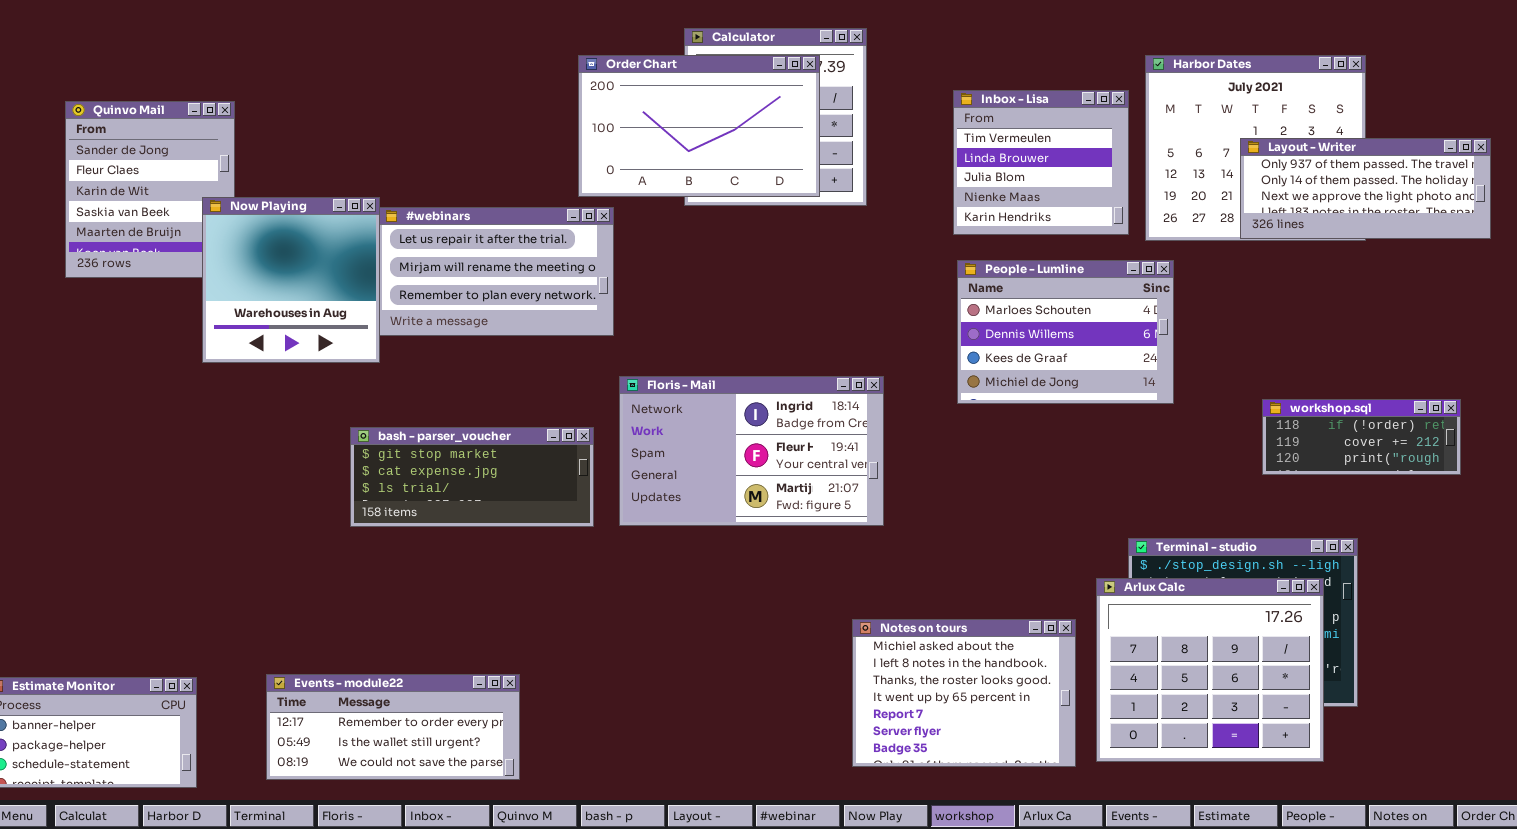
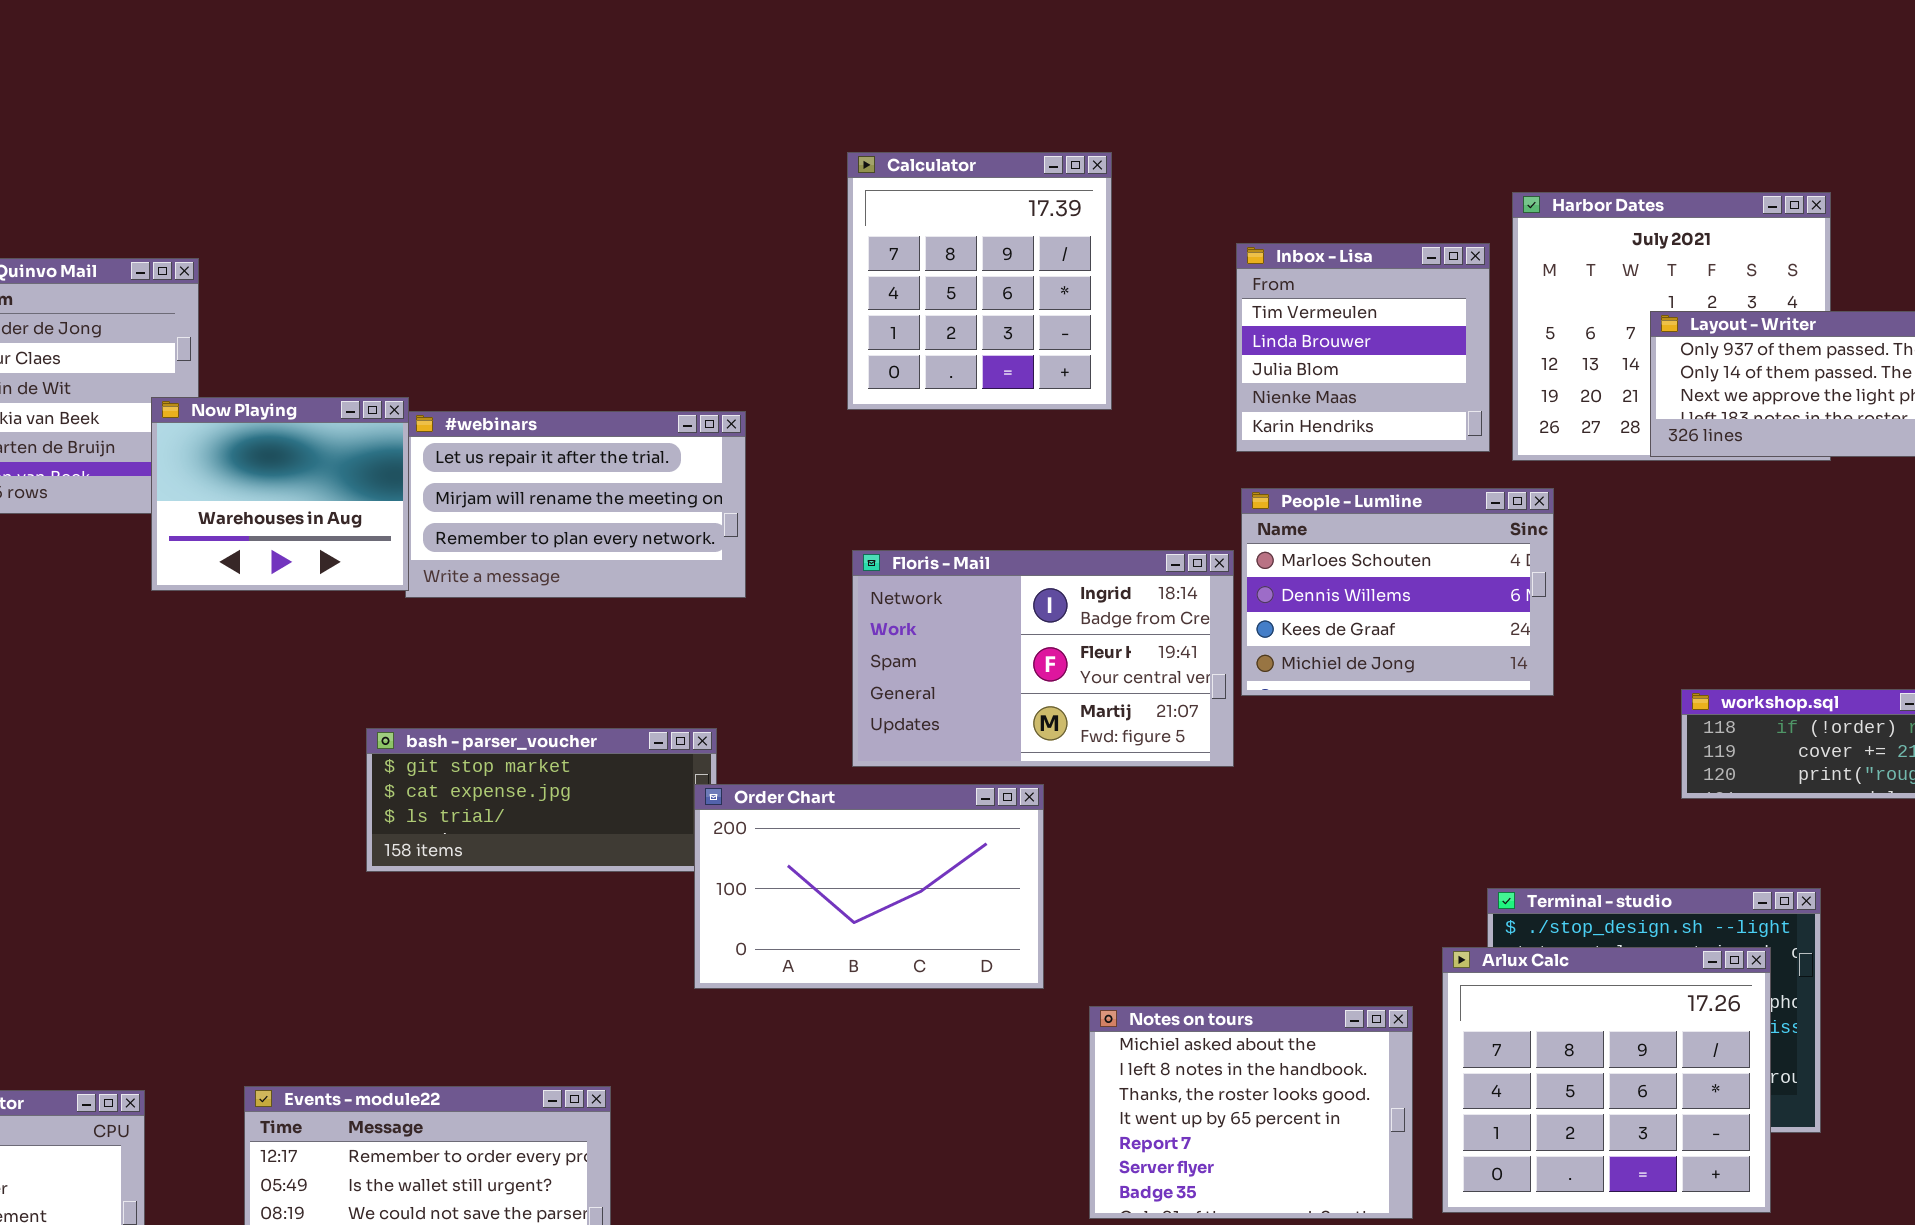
Order Chart: [578,55,820,197] -> [694,784,1044,989], moved
Now Playing: [202,197,380,363] -> [151,397,409,591], resized
Floris - Mail: [619,376,884,526] -> [852,550,1234,767], moved

